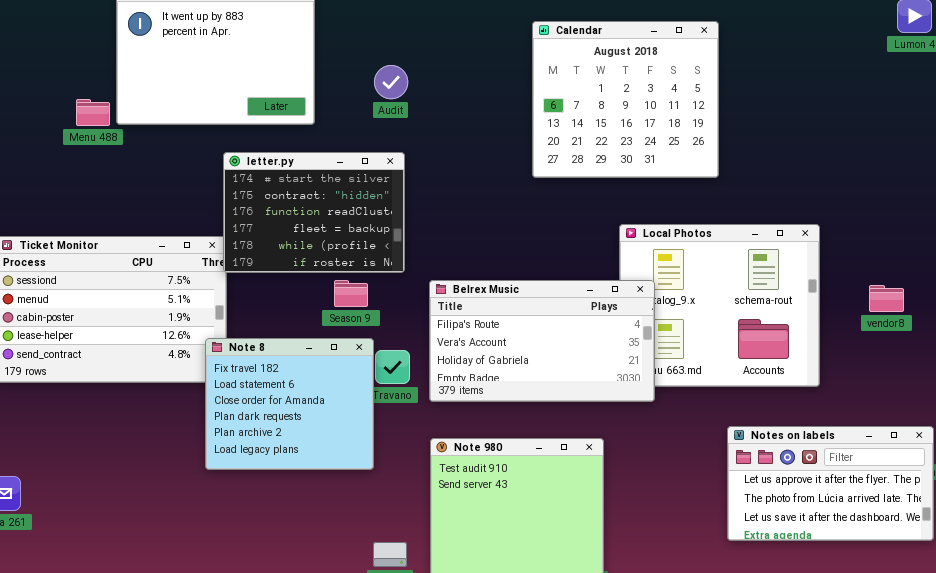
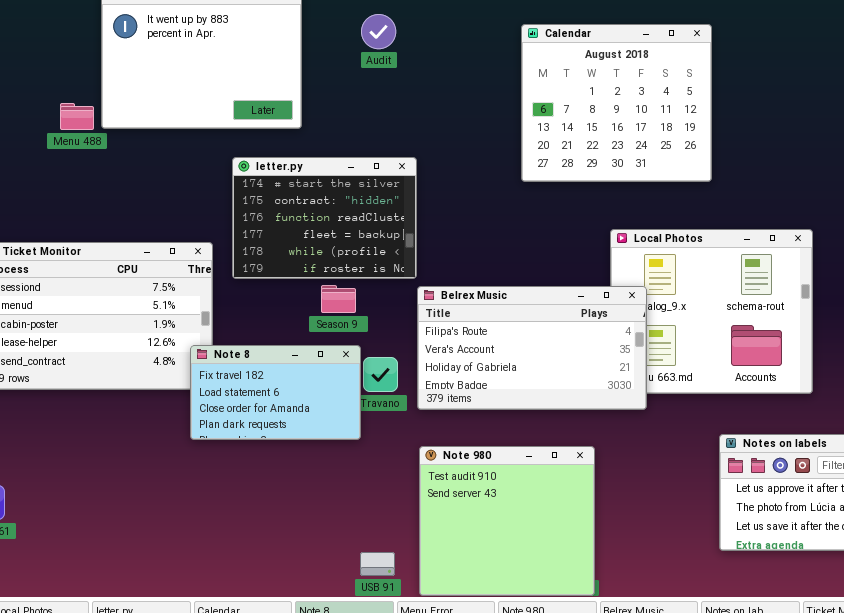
Audit: [374,65,408,99] -> [361,14,396,49], moved
letter.py: [223,152,405,273] -> [232,157,417,279], moved
Note 8: [205,338,374,470] -> [190,345,361,440], resized

